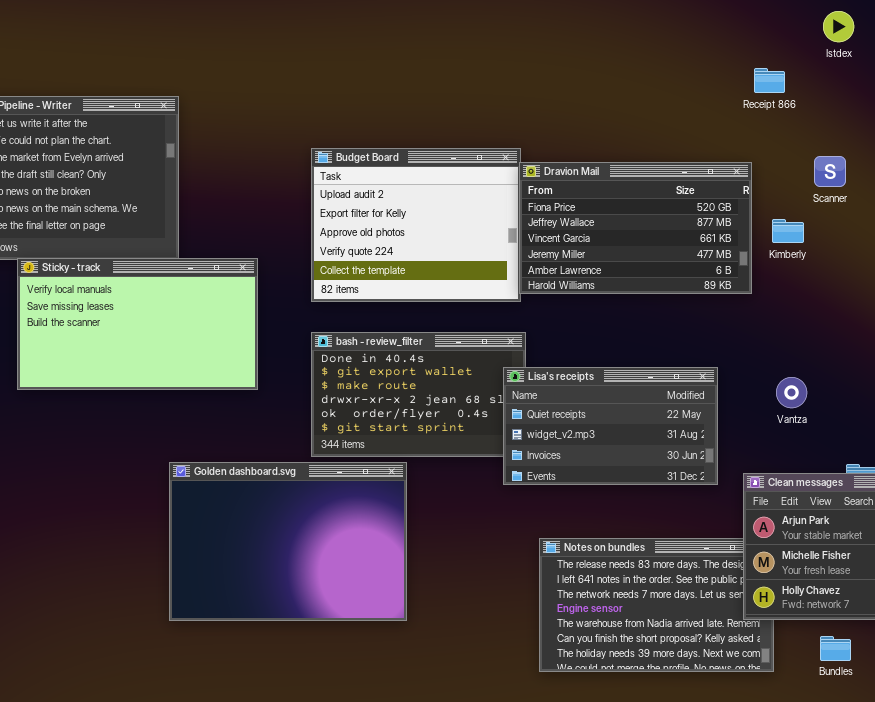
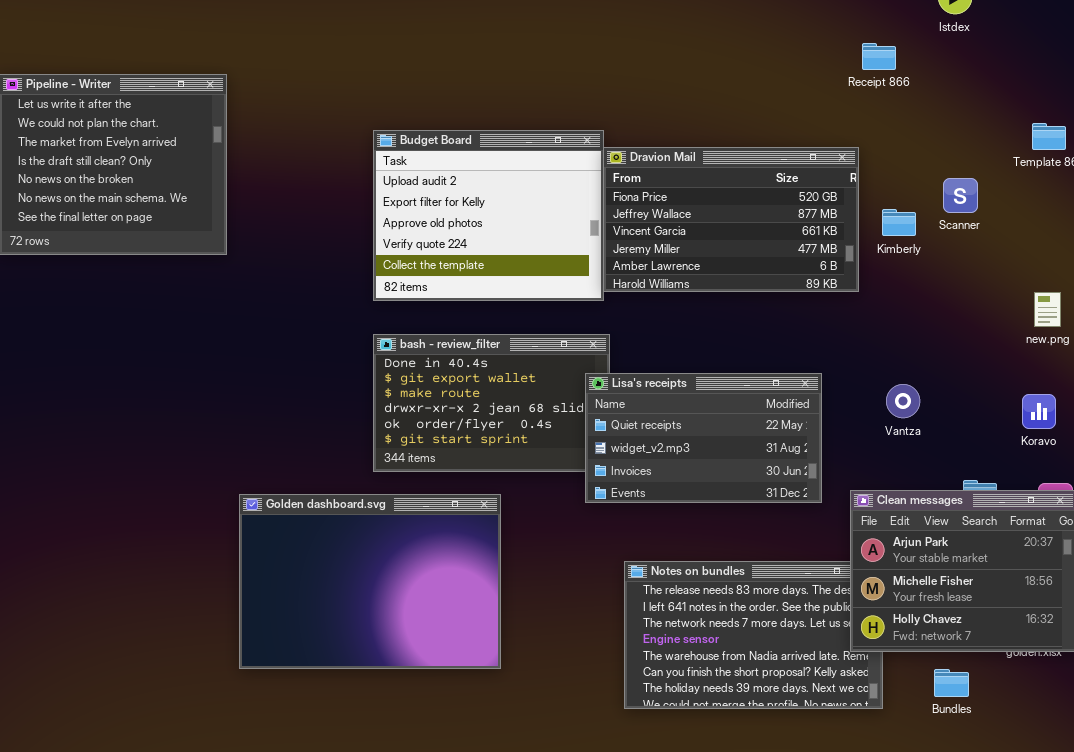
Scanner: [814,156,846,187] -> [943,178,978,213], moved
Sticky - track: [17,258,258,390] -> none, closed
Golden dashboard.svg: [169,462,407,621] -> [239,494,501,669], moved

